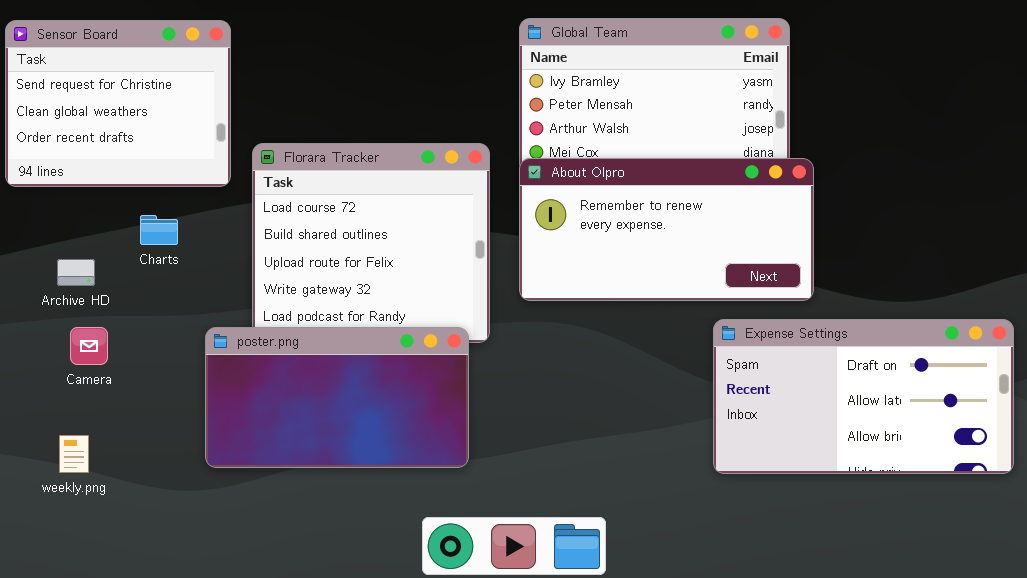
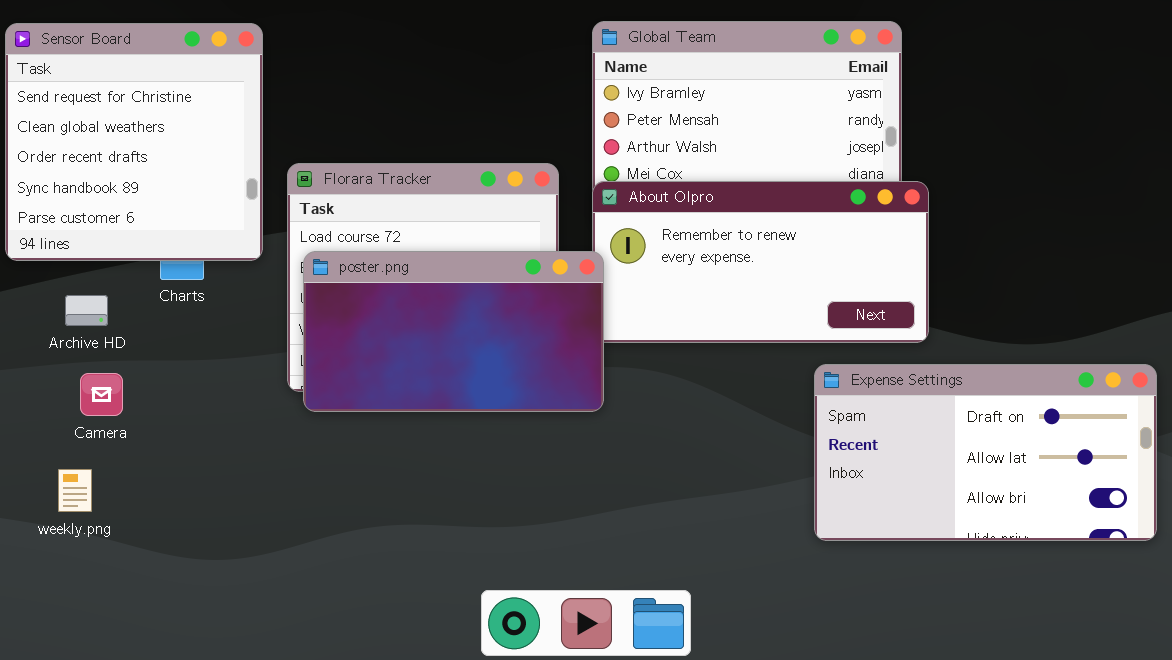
Sensor Board: [5,20,231,187] -> [5,23,263,261], resized
poster.png: [205,327,469,468] -> [303,251,604,412], moved
weekly.png: [59,435,89,473] -> [58,469,92,512], moved

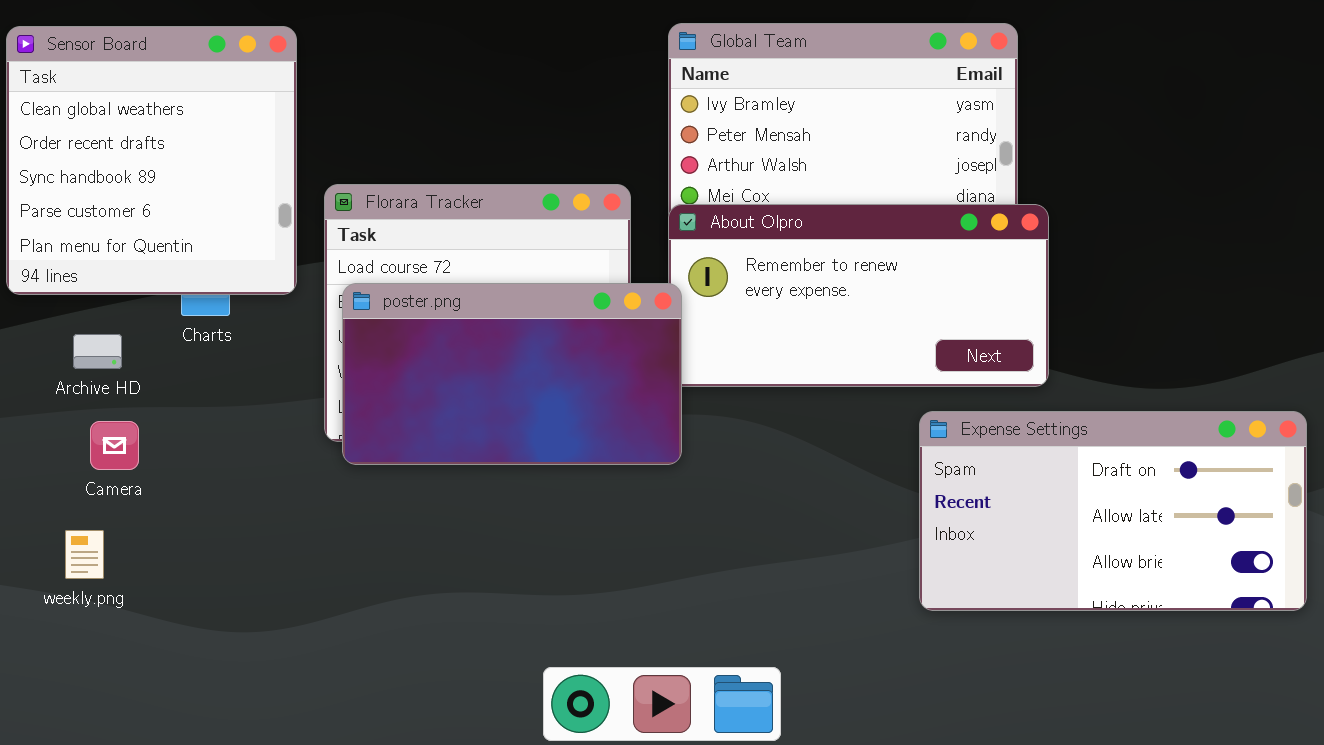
Sensor Board: [5,23,263,261] -> [6,26,297,295], scrolled down 1 row

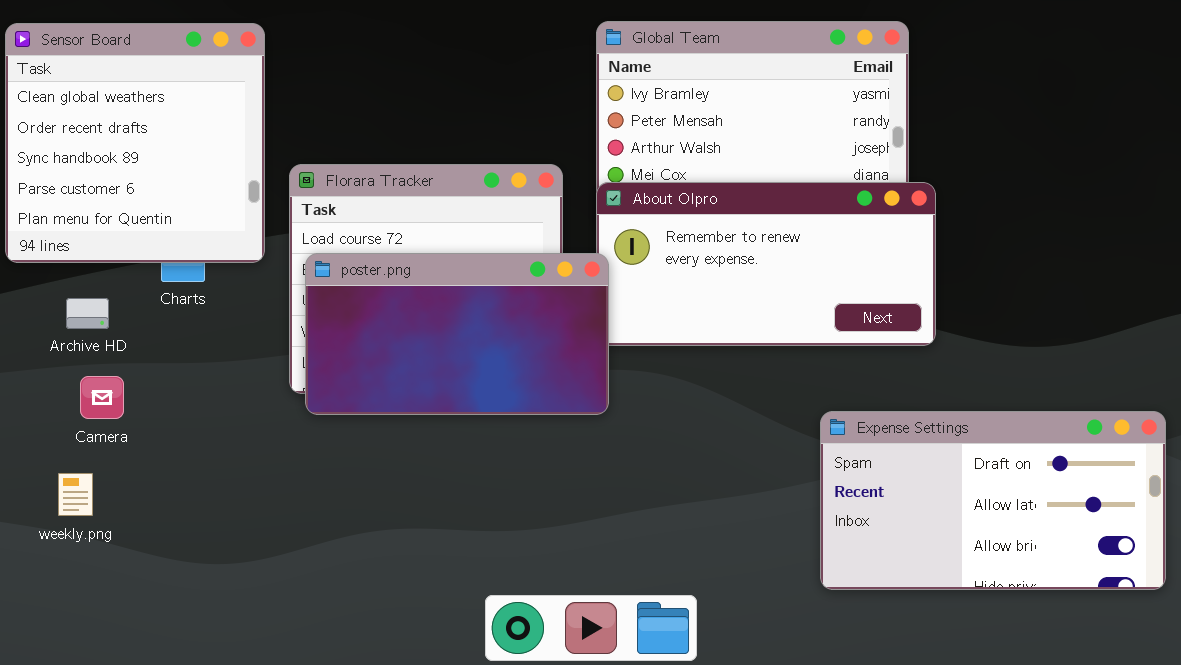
Expense Settings: [919,411,1307,611] -> [820,411,1166,590], moved

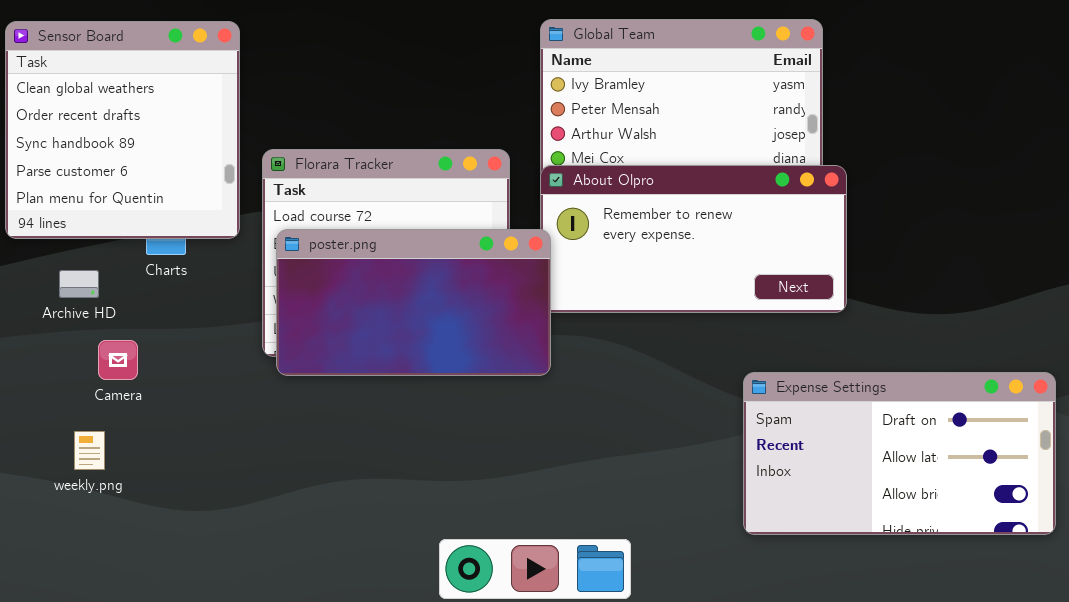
Camera: [80,376,124,419] -> [98,340,138,380], moved
weekly.png: [58,473,93,516] -> [74,431,105,470], moved

